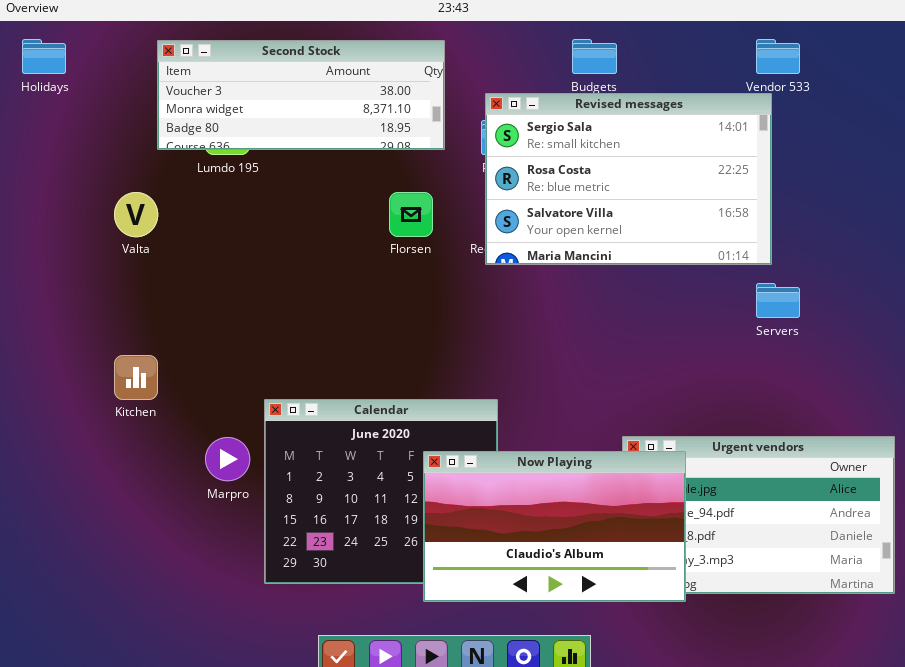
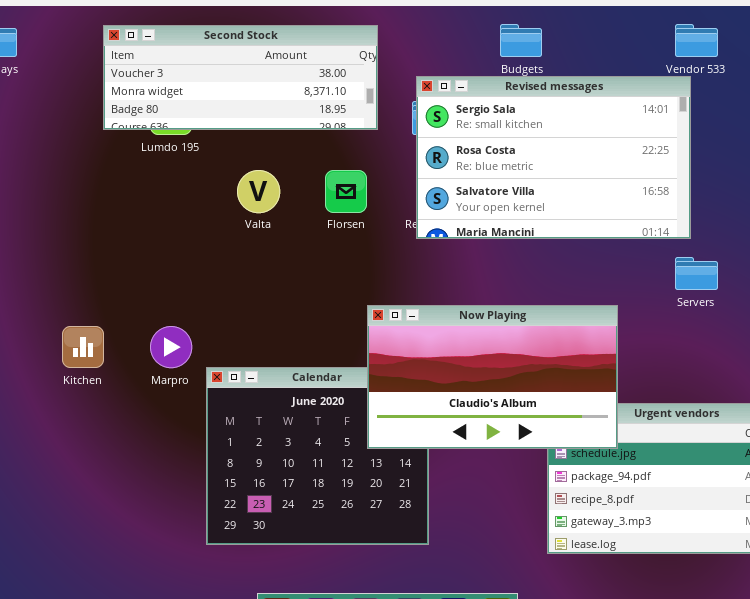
Valta: [114,192,158,237] -> [237,170,280,213], moved
Marpro: [205,437,250,481] -> [150,326,192,368], moved
Now Playing: [423,451,686,602] -> [367,305,618,449], moved

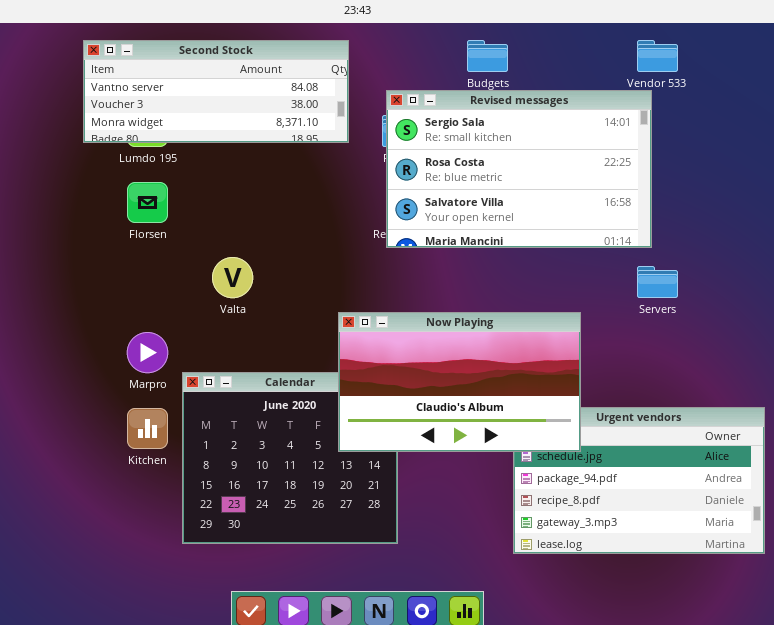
Second Stock: [103,25,378,130] -> [83,40,349,143], scrolled up 1 row
Valta: [237,170,280,213] -> [212,257,253,298], moved
Florsen: [325,170,367,213] -> [127,182,168,223], moved
Kitchen: [62,326,104,368] -> [127,408,168,449], moved

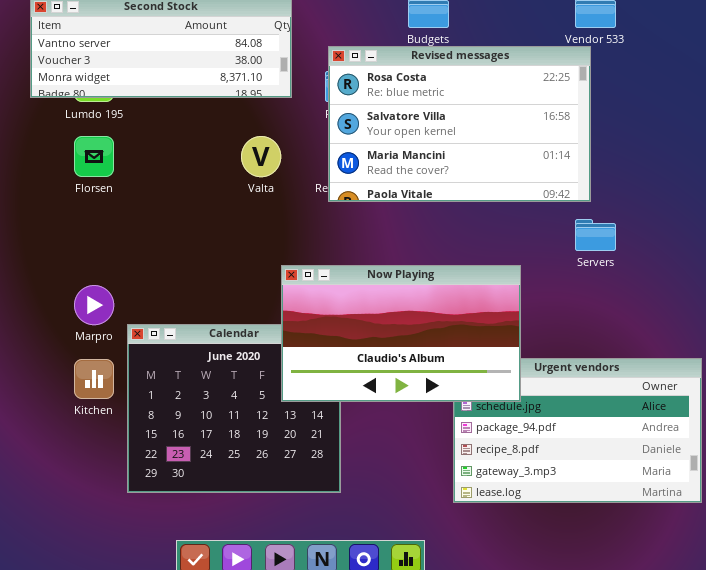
Revised messages: [386,90,652,248] -> [328,46,591,202], scrolled down 1 row
Valta: [212,257,253,298] -> [241,136,281,177], moved

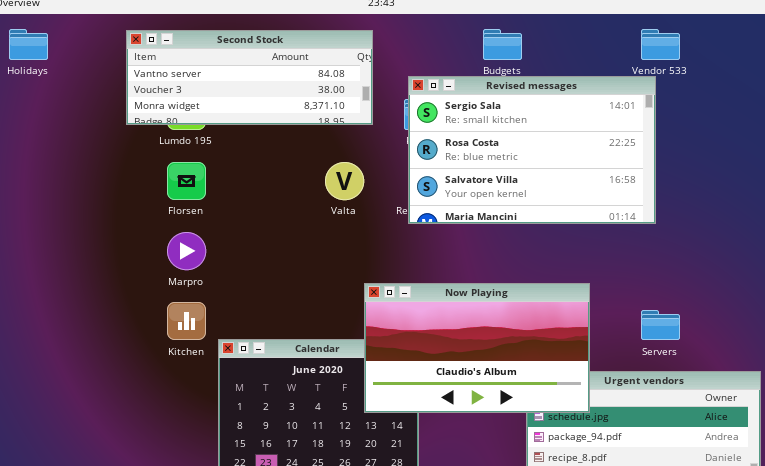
Revised messages: [328,46,591,202] -> [408,76,656,224], scrolled up 1 row
Servers: [575,219,616,251] -> [641,310,680,340], moved
Marpro: [74,285,114,325] -> [167,232,206,270], moved
Kitchen: [74,359,114,399] -> [167,302,206,340], moved

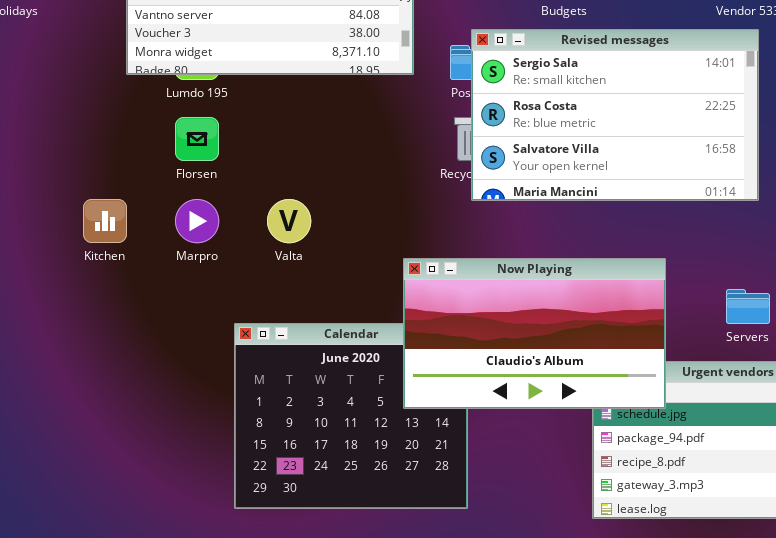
Revised messages: [408,76,656,224] -> [471,29,759,201], moved
Valta: [325,162,364,200] -> [267,199,311,243], moved
Kitchen: [167,302,206,340] -> [83,199,127,243], moved

